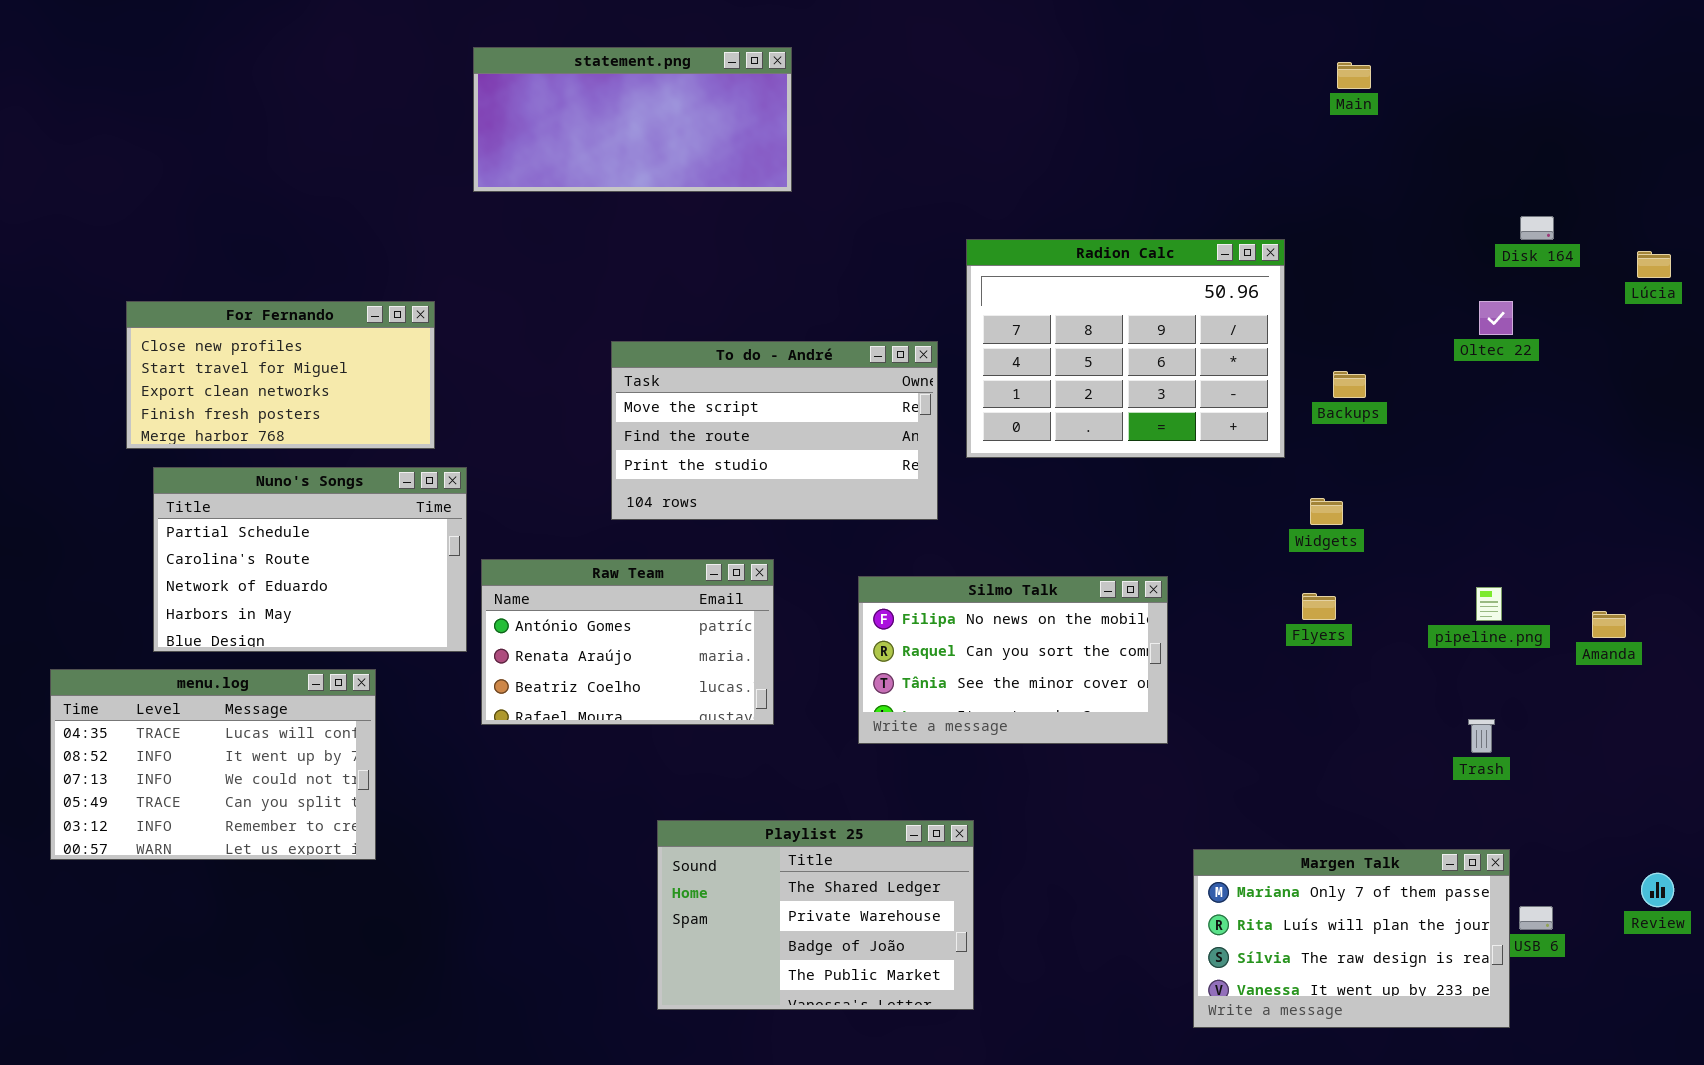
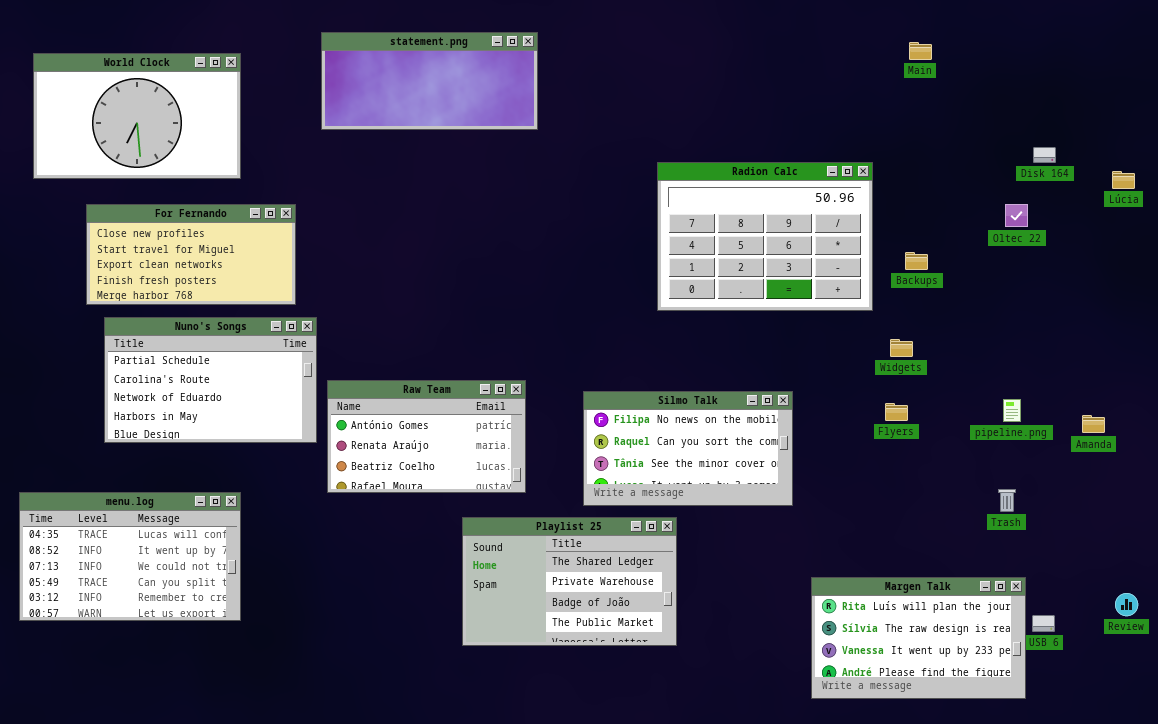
World Clock: none -> [33,53,241,179], opened
To do - André: [611,341,938,520] -> none, closed
menu.log: [50,669,376,860] -> [19,492,241,621], moved
Playlist 25: [657,820,974,1010] -> [462,517,677,646], moved
Margen Talk: [1193,849,1510,1028] -> [811,577,1026,699], scrolled down 1 row

